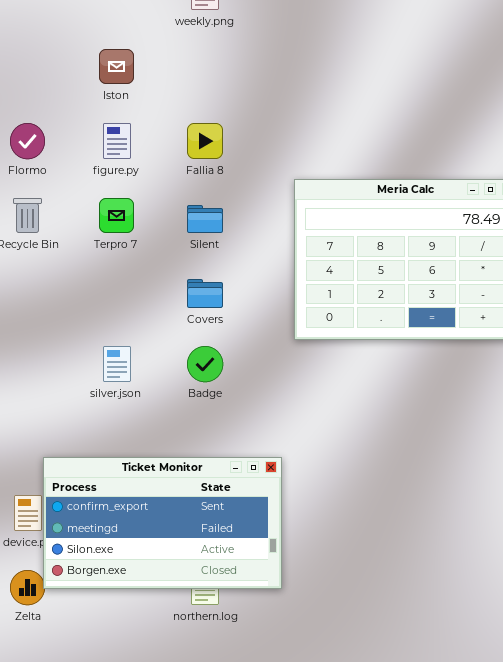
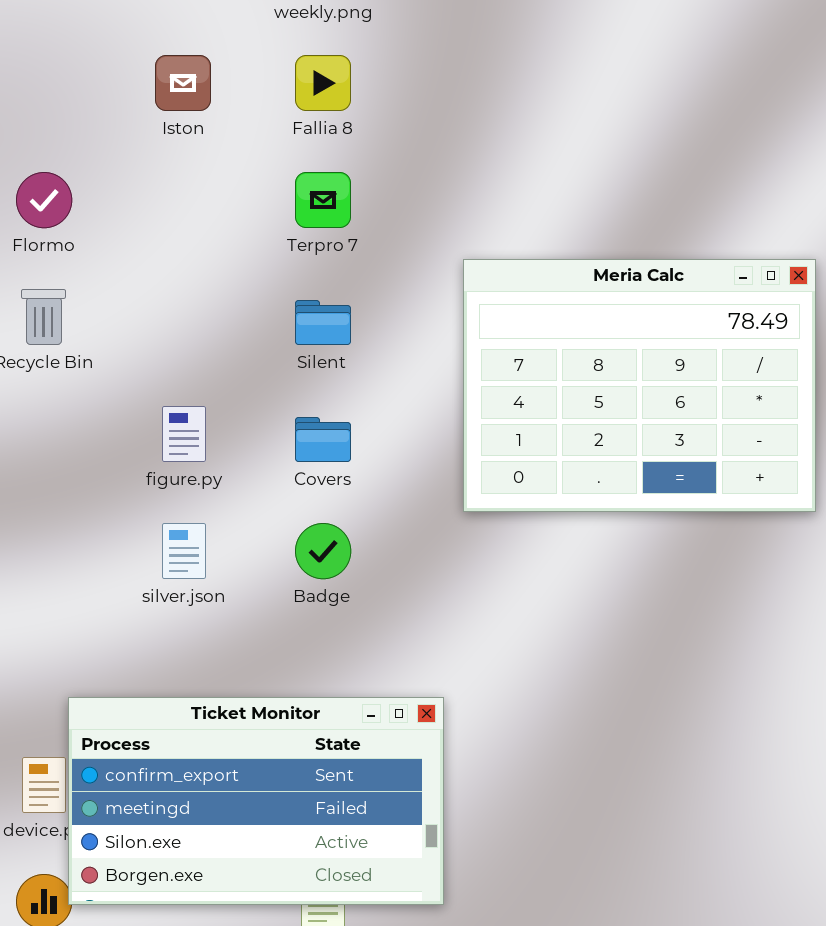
figure.py: [103,123,131,159] -> [162,406,206,462], moved
Fallia 8: [187,123,223,159] -> [295,55,351,111], moved
Terpro 7: [99,198,134,233] -> [295,172,351,228], moved

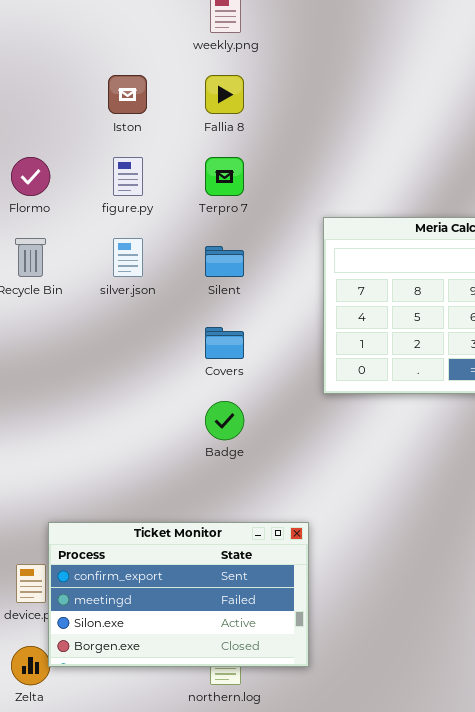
figure.py: [162,406,206,462] -> [113,157,143,196], moved
silver.json: [162,523,206,579] -> [113,238,143,277], moved

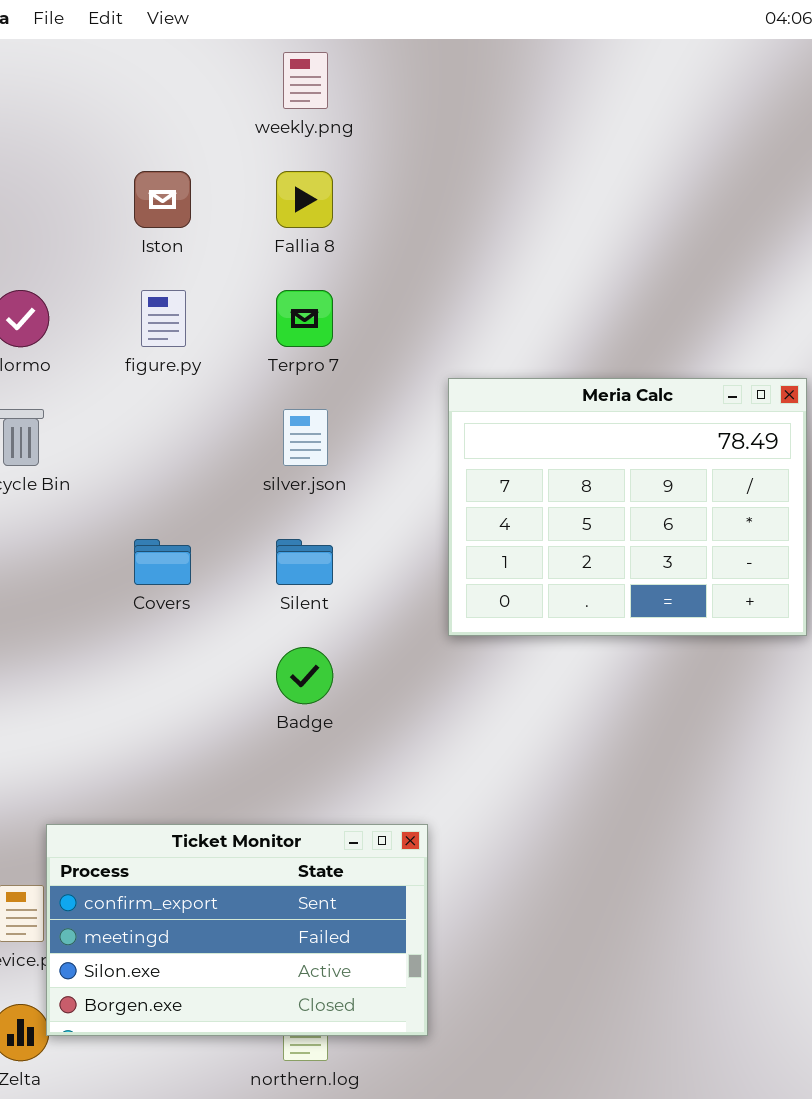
silver.json: [113,238,143,277] -> [283,409,328,466], moved
Silent: [205,246,244,277] -> [276,539,333,585], moved
Covers: [205,327,244,359] -> [134,539,191,585], moved

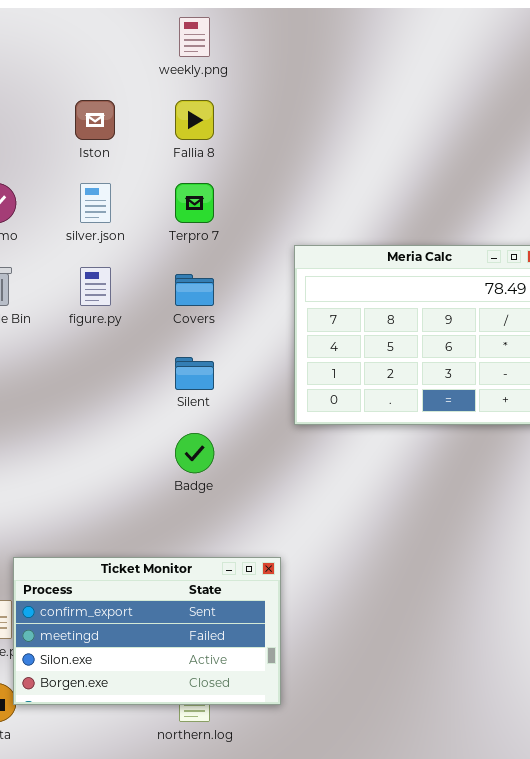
figure.py: [141,290,186,347] -> [80,267,111,306], moved
silver.json: [283,409,328,466] -> [80,183,111,223], moved
Covers: [134,539,191,585] -> [175,274,214,306], moved

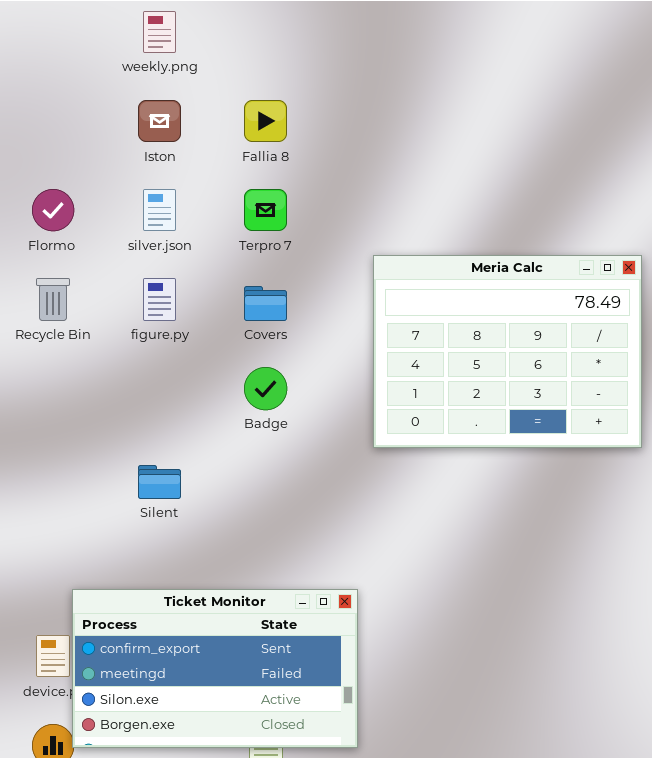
weekly.png: [179,17,210,57] -> [143,11,176,53], moved
Silent: [175,357,214,390] -> [138,465,181,499], moved
Badge: [175,433,214,473] -> [244,367,287,410], moved

